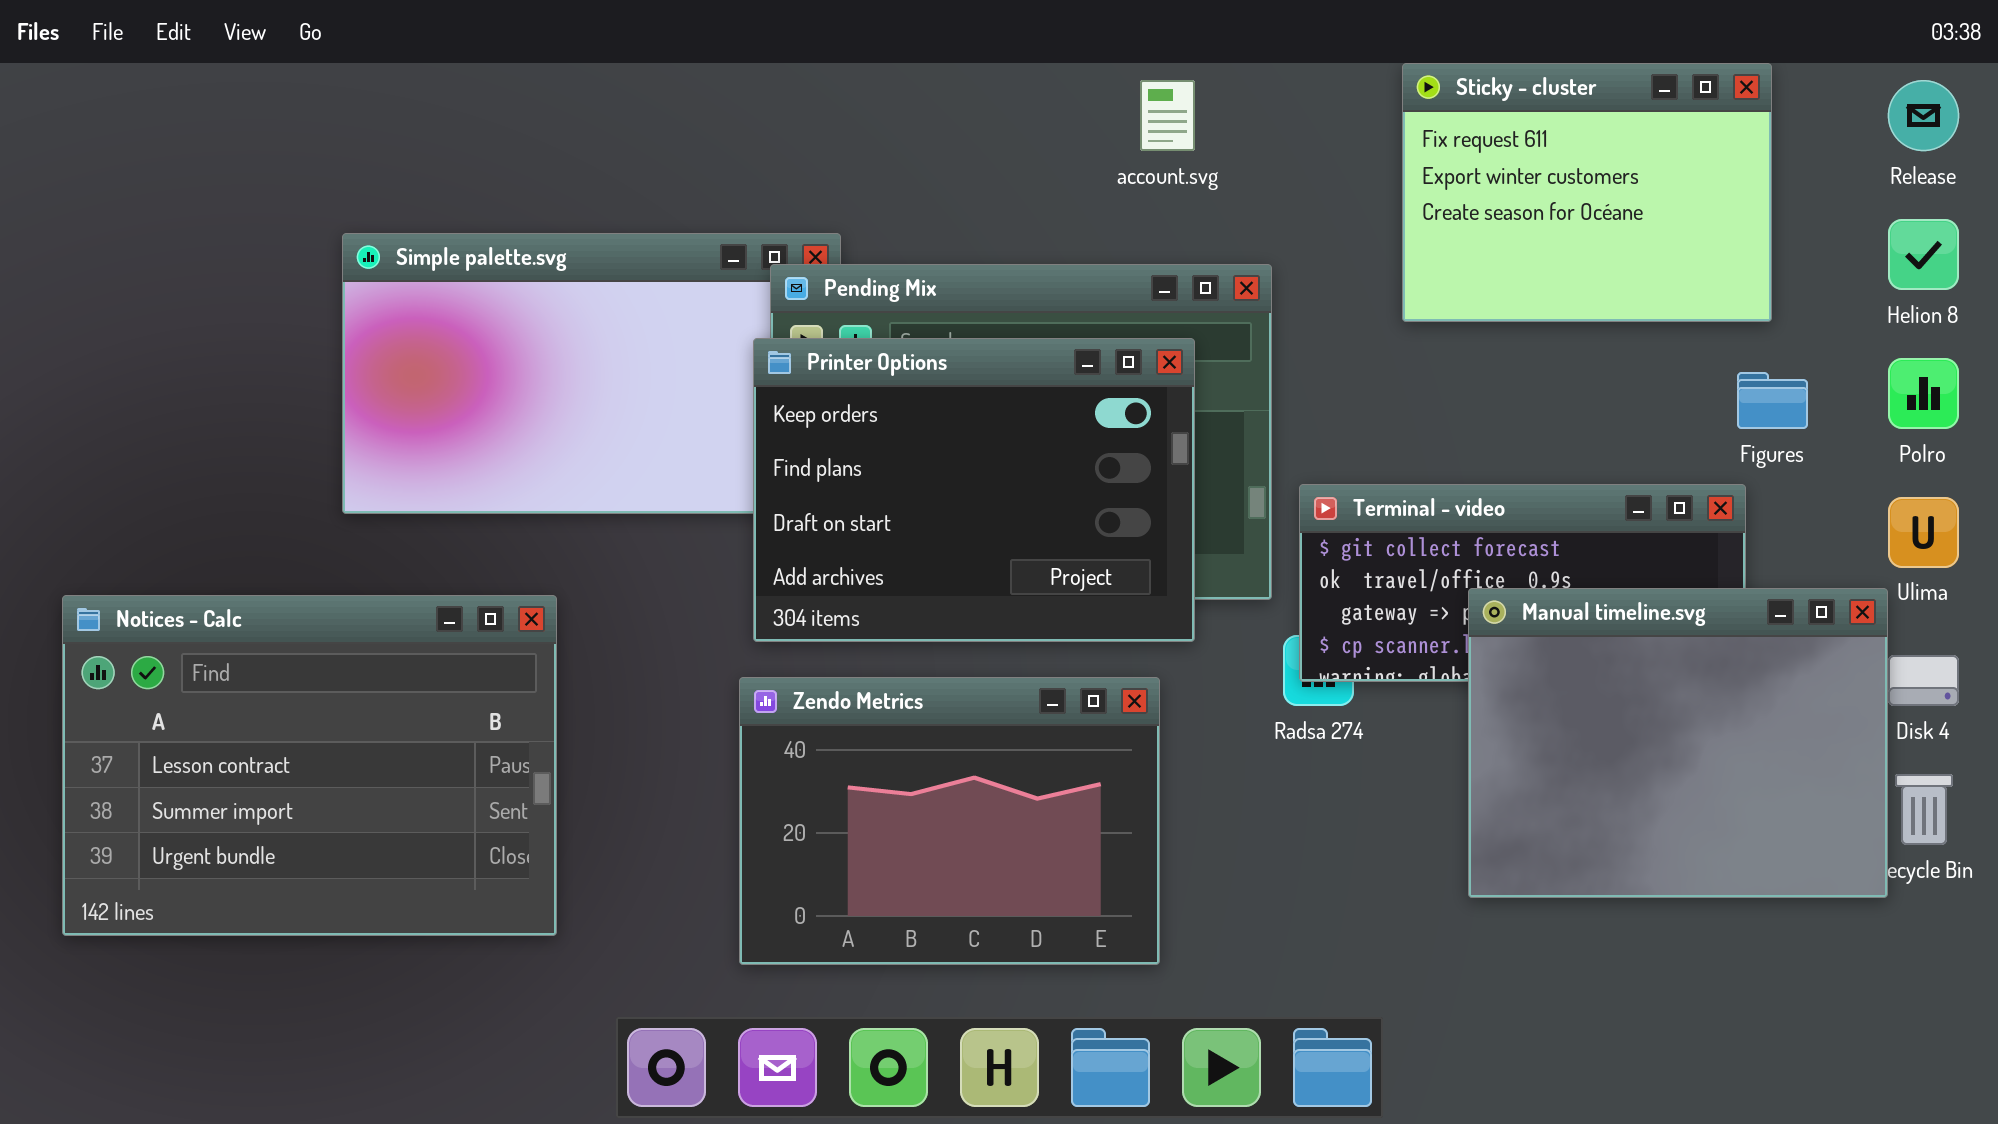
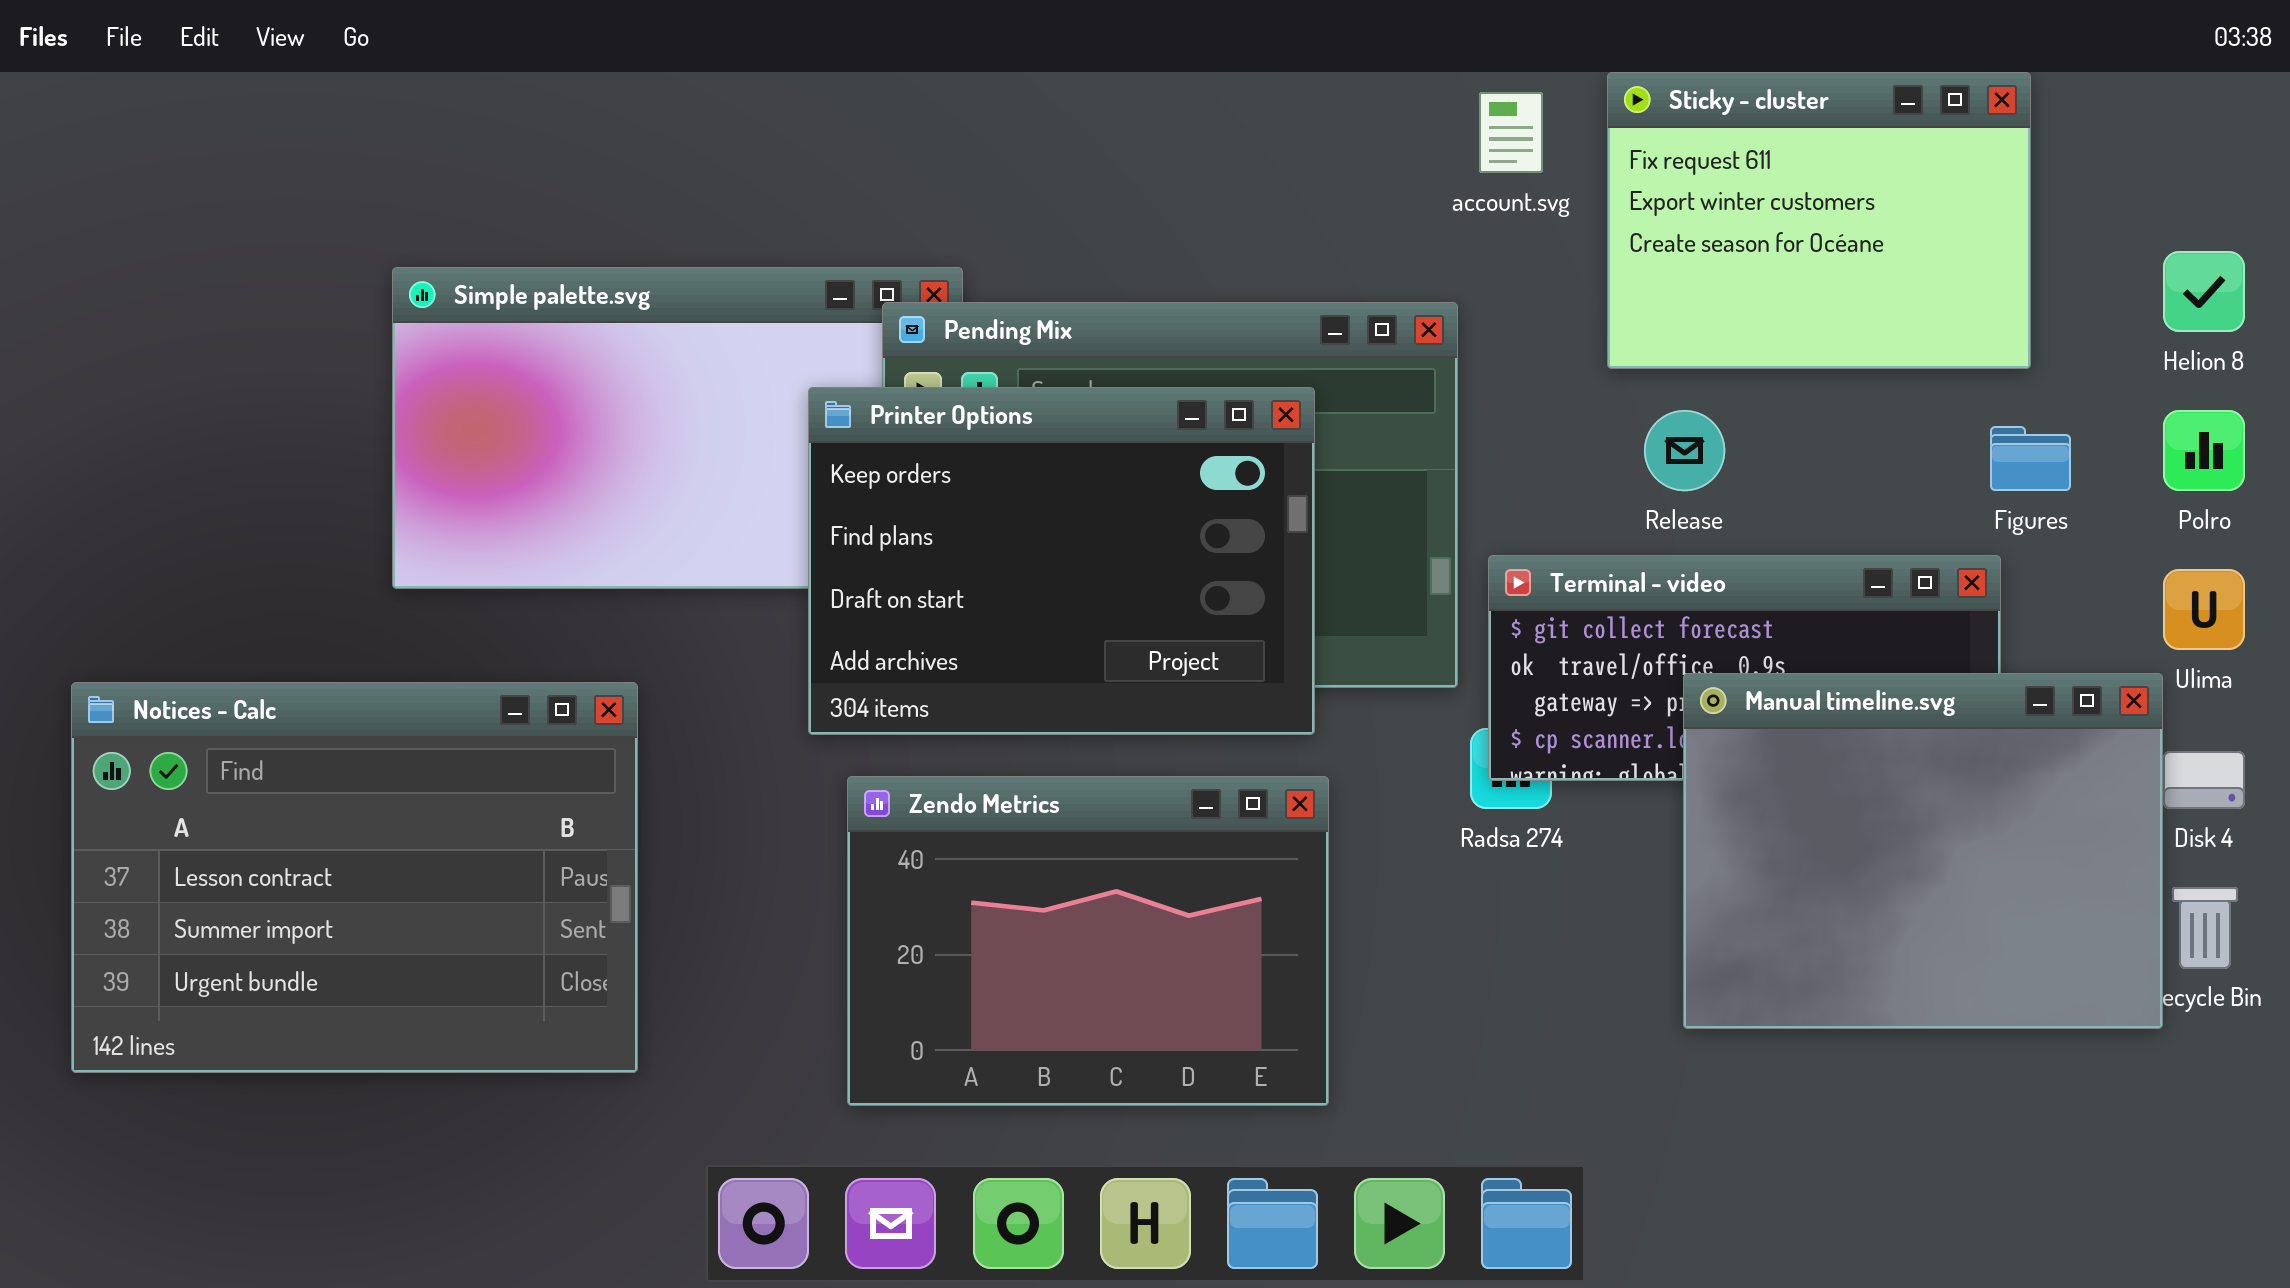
account.svg: [1140,80,1195,151] -> [1479,92,1543,173], moved
Release: [1888,80,1959,151] -> [1644,410,1725,491], moved
Printer Options: [753,338,1195,642] -> [808,387,1315,735], moved

